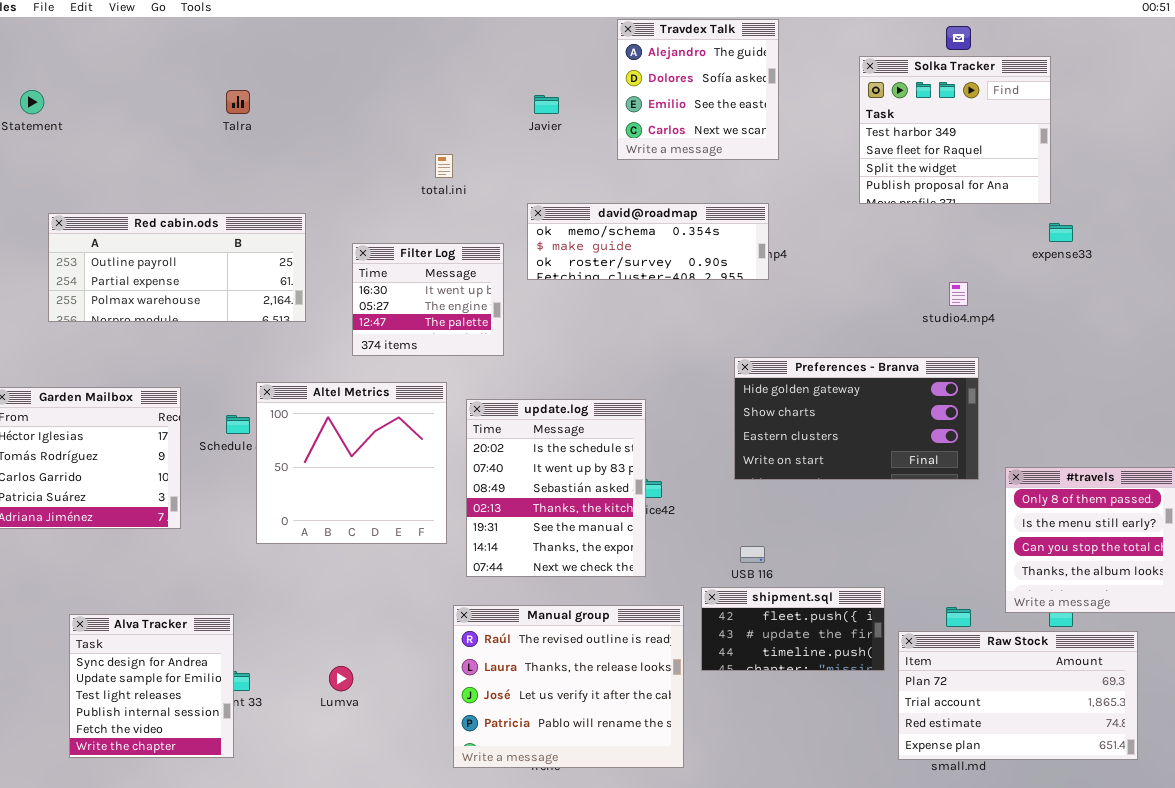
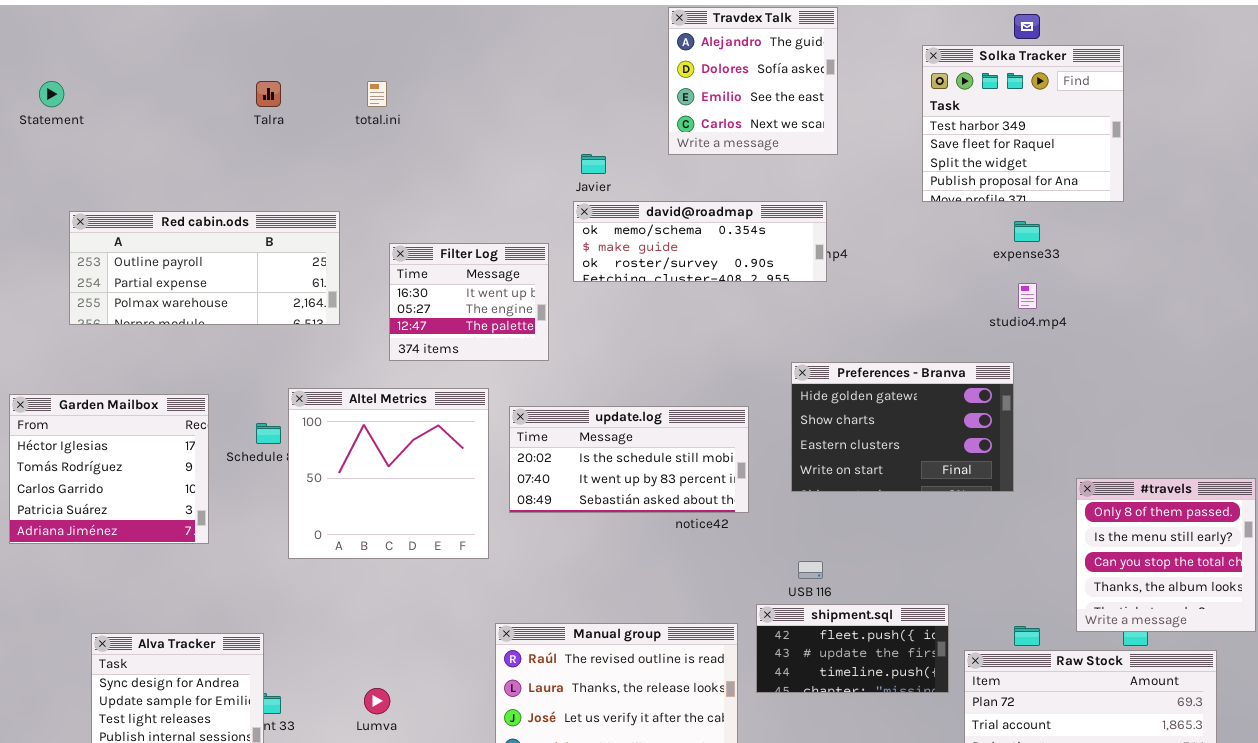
Javier: [534,95,559,114] -> [581,154,606,174], moved
total.ini: [435,154,453,178] -> [367,81,387,107], moved
expense33: [1049,223,1073,242] -> [1014,221,1040,242], moved
Preferences - Branva: [734,357,979,480] -> [791,362,1014,492], resized
update.log: [466,399,646,577] -> [509,406,749,513], resized

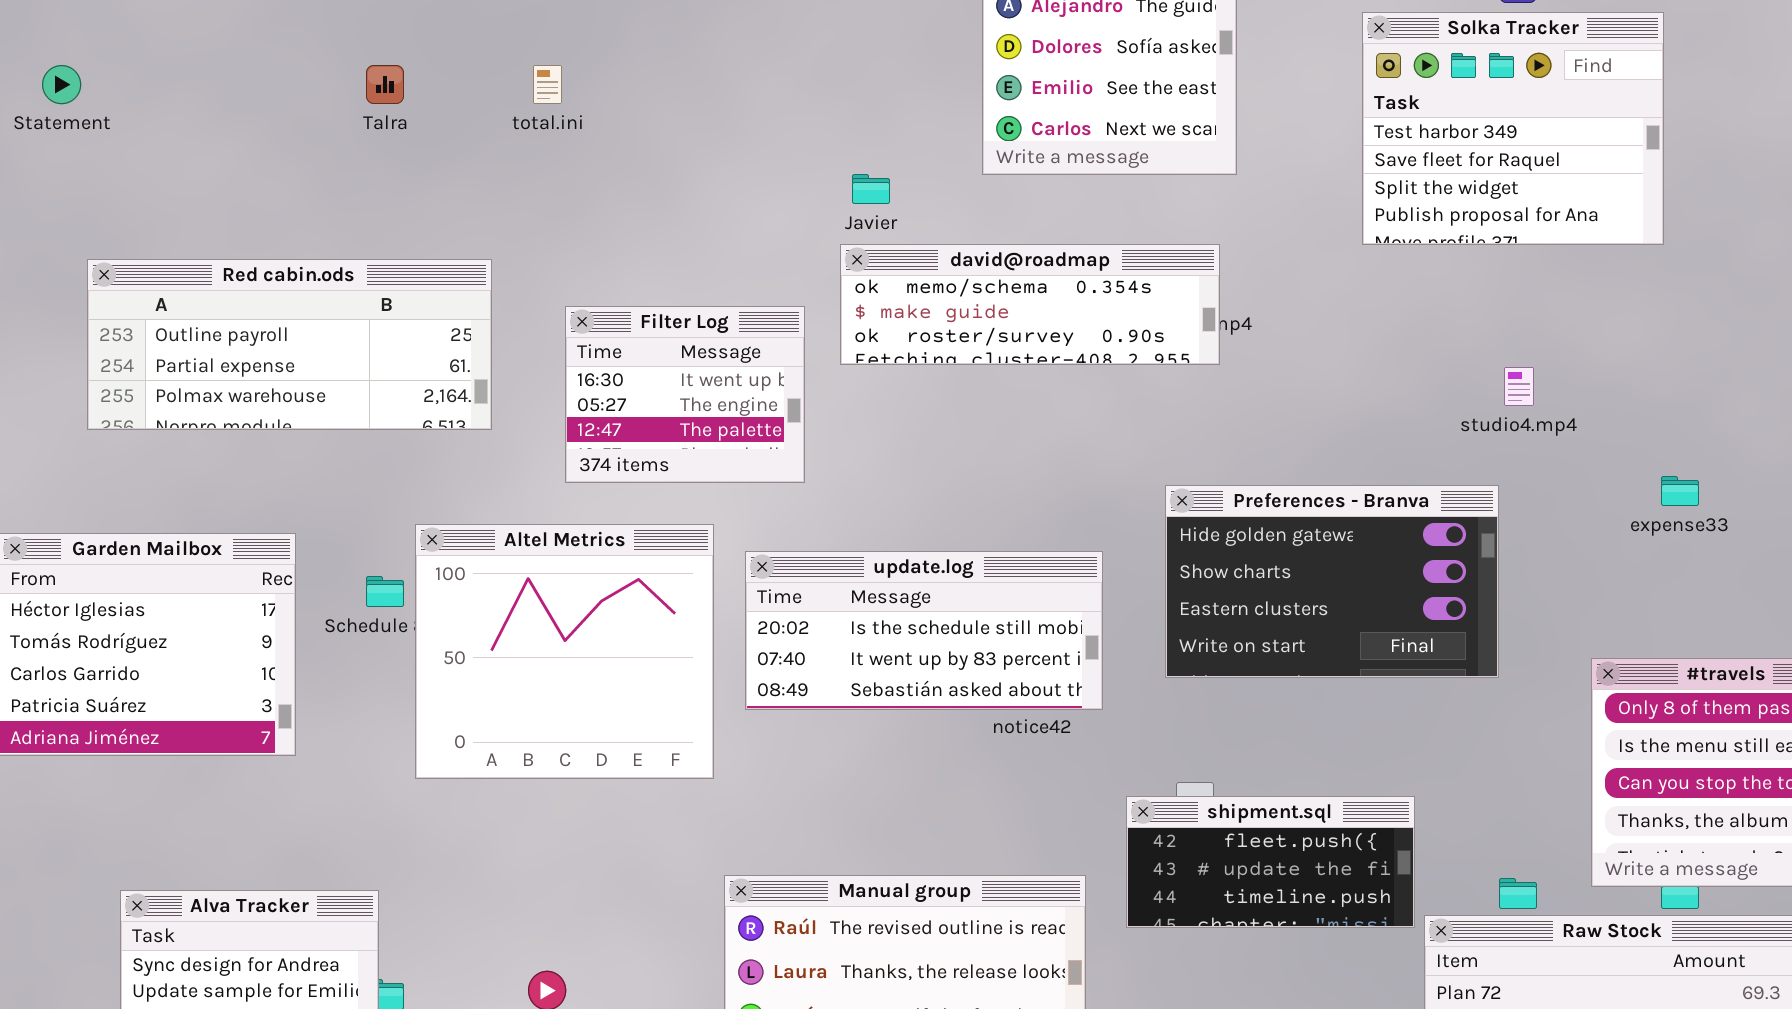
expense33: [1014,221,1040,242] -> [1661,476,1699,506], moved
shipment.sql: [756,604,949,693] -> [1126,796,1415,928], moved

